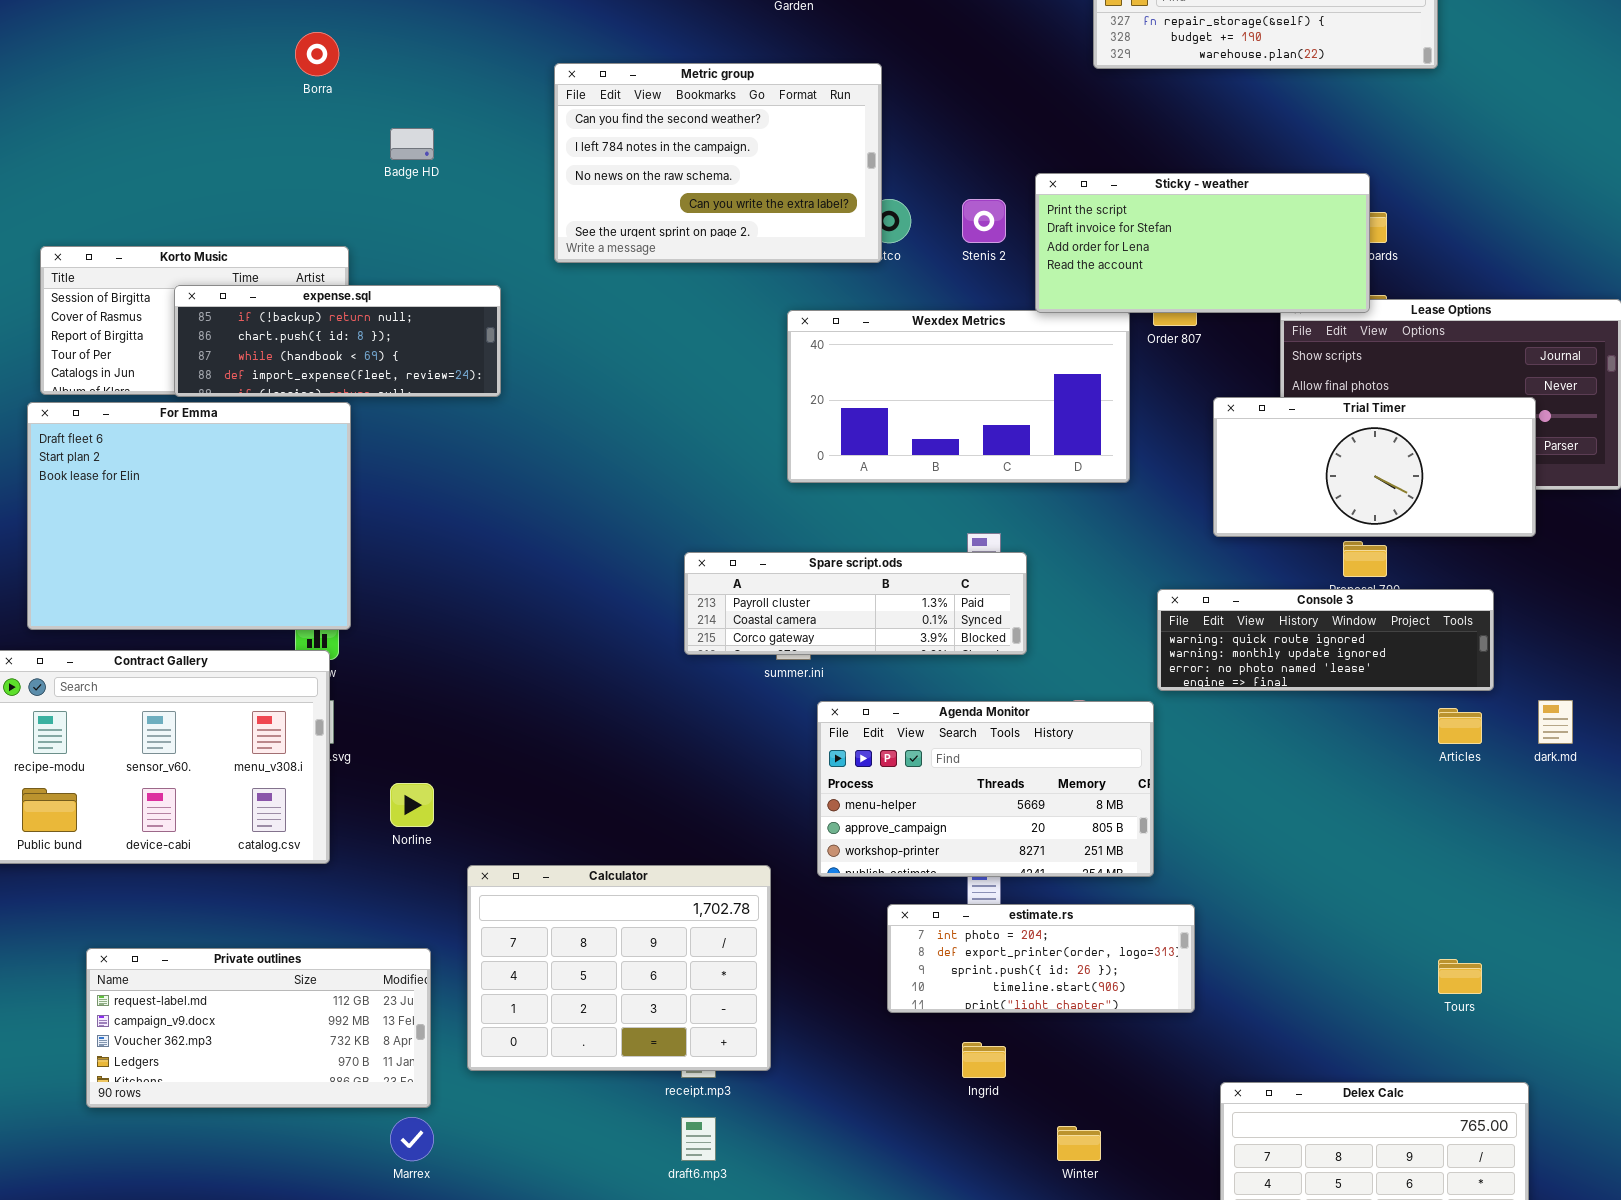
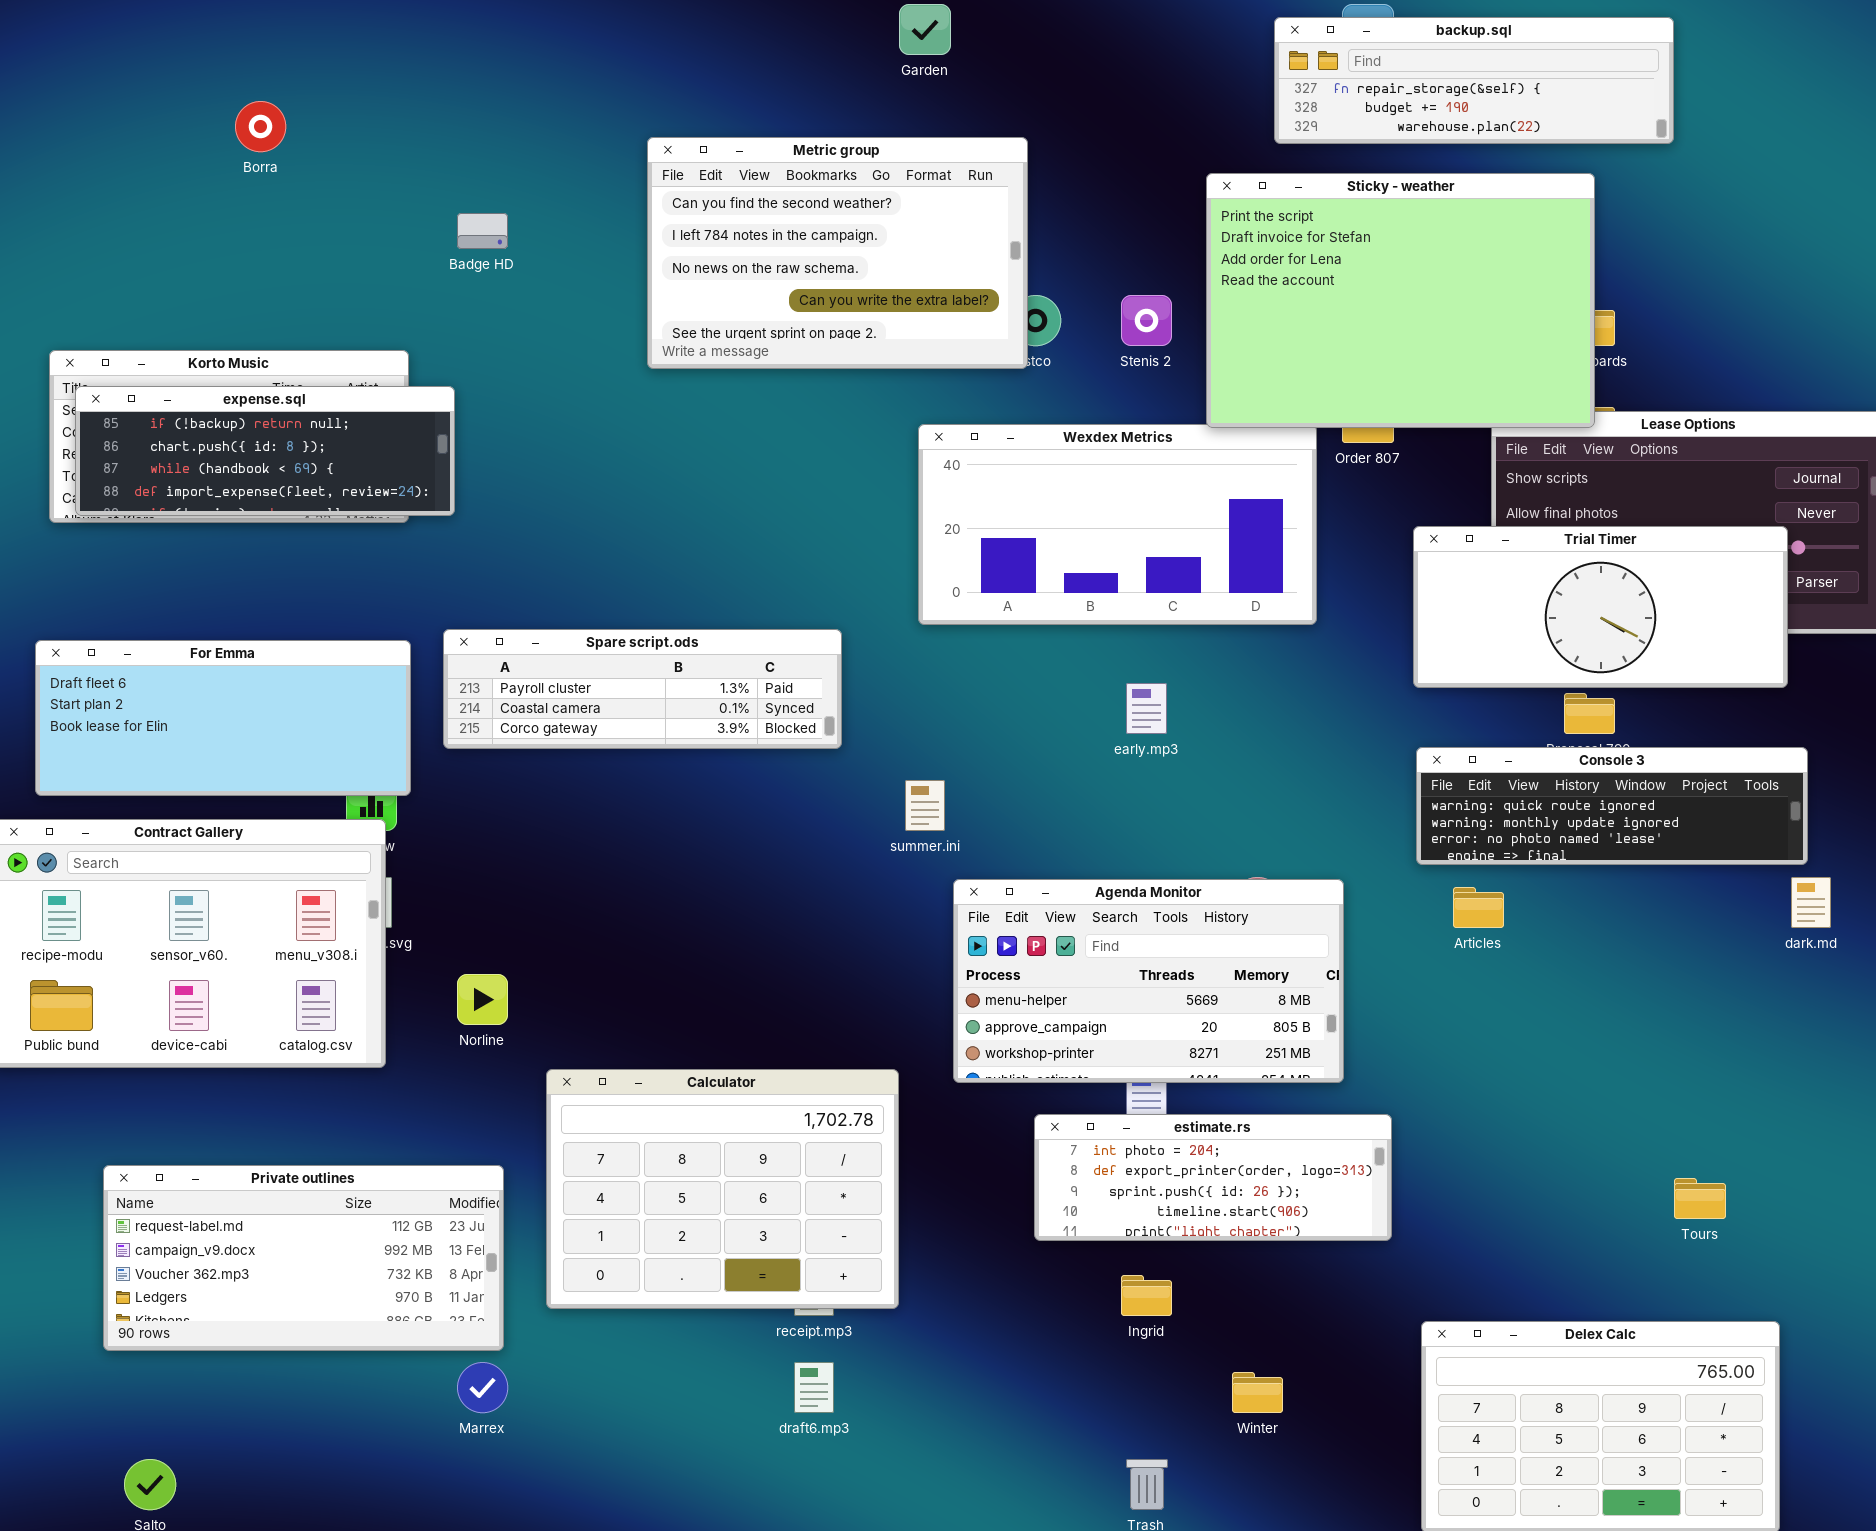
Borra: [295,32,339,76] -> [235,101,286,152], moved
Sticky - weather: [1035,173,1370,313] -> [1206,173,1595,428], resized
expense.sql: [174,285,501,397] -> [75,386,455,516], moved
For Emma: [27,402,351,630] -> [35,640,411,796], resized
Spare script.ods: [684,552,1027,655] -> [443,629,842,749], moved
Console 3: [1157,589,1494,691] -> [1416,747,1808,865], moved
Articles: [1438,708,1482,744] -> [1453,887,1504,928], moved

